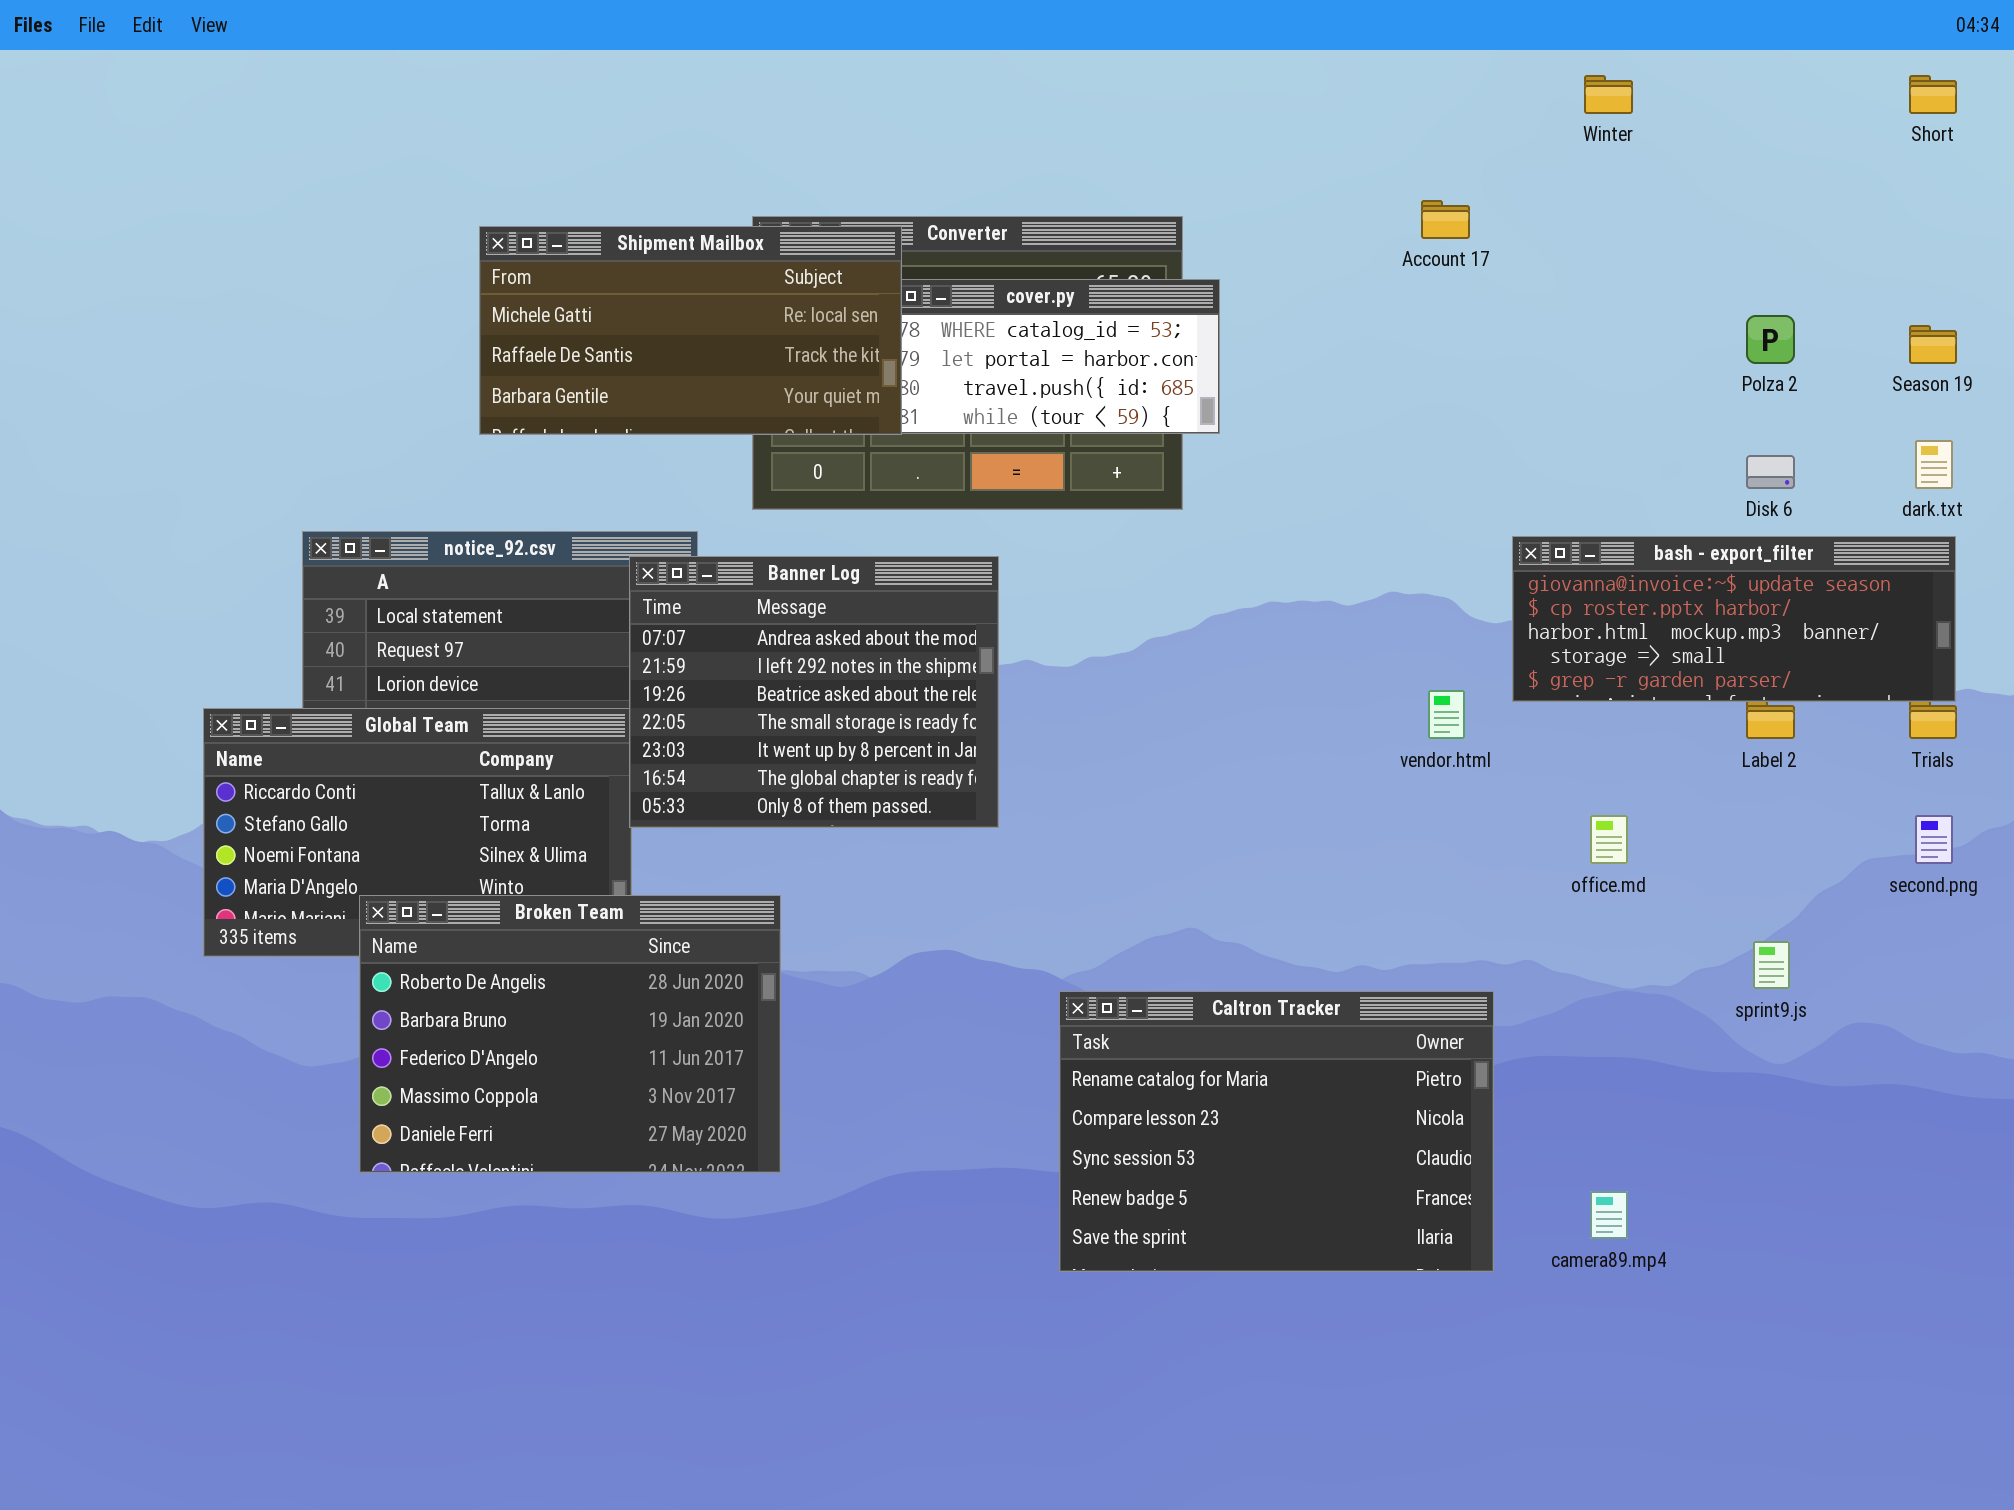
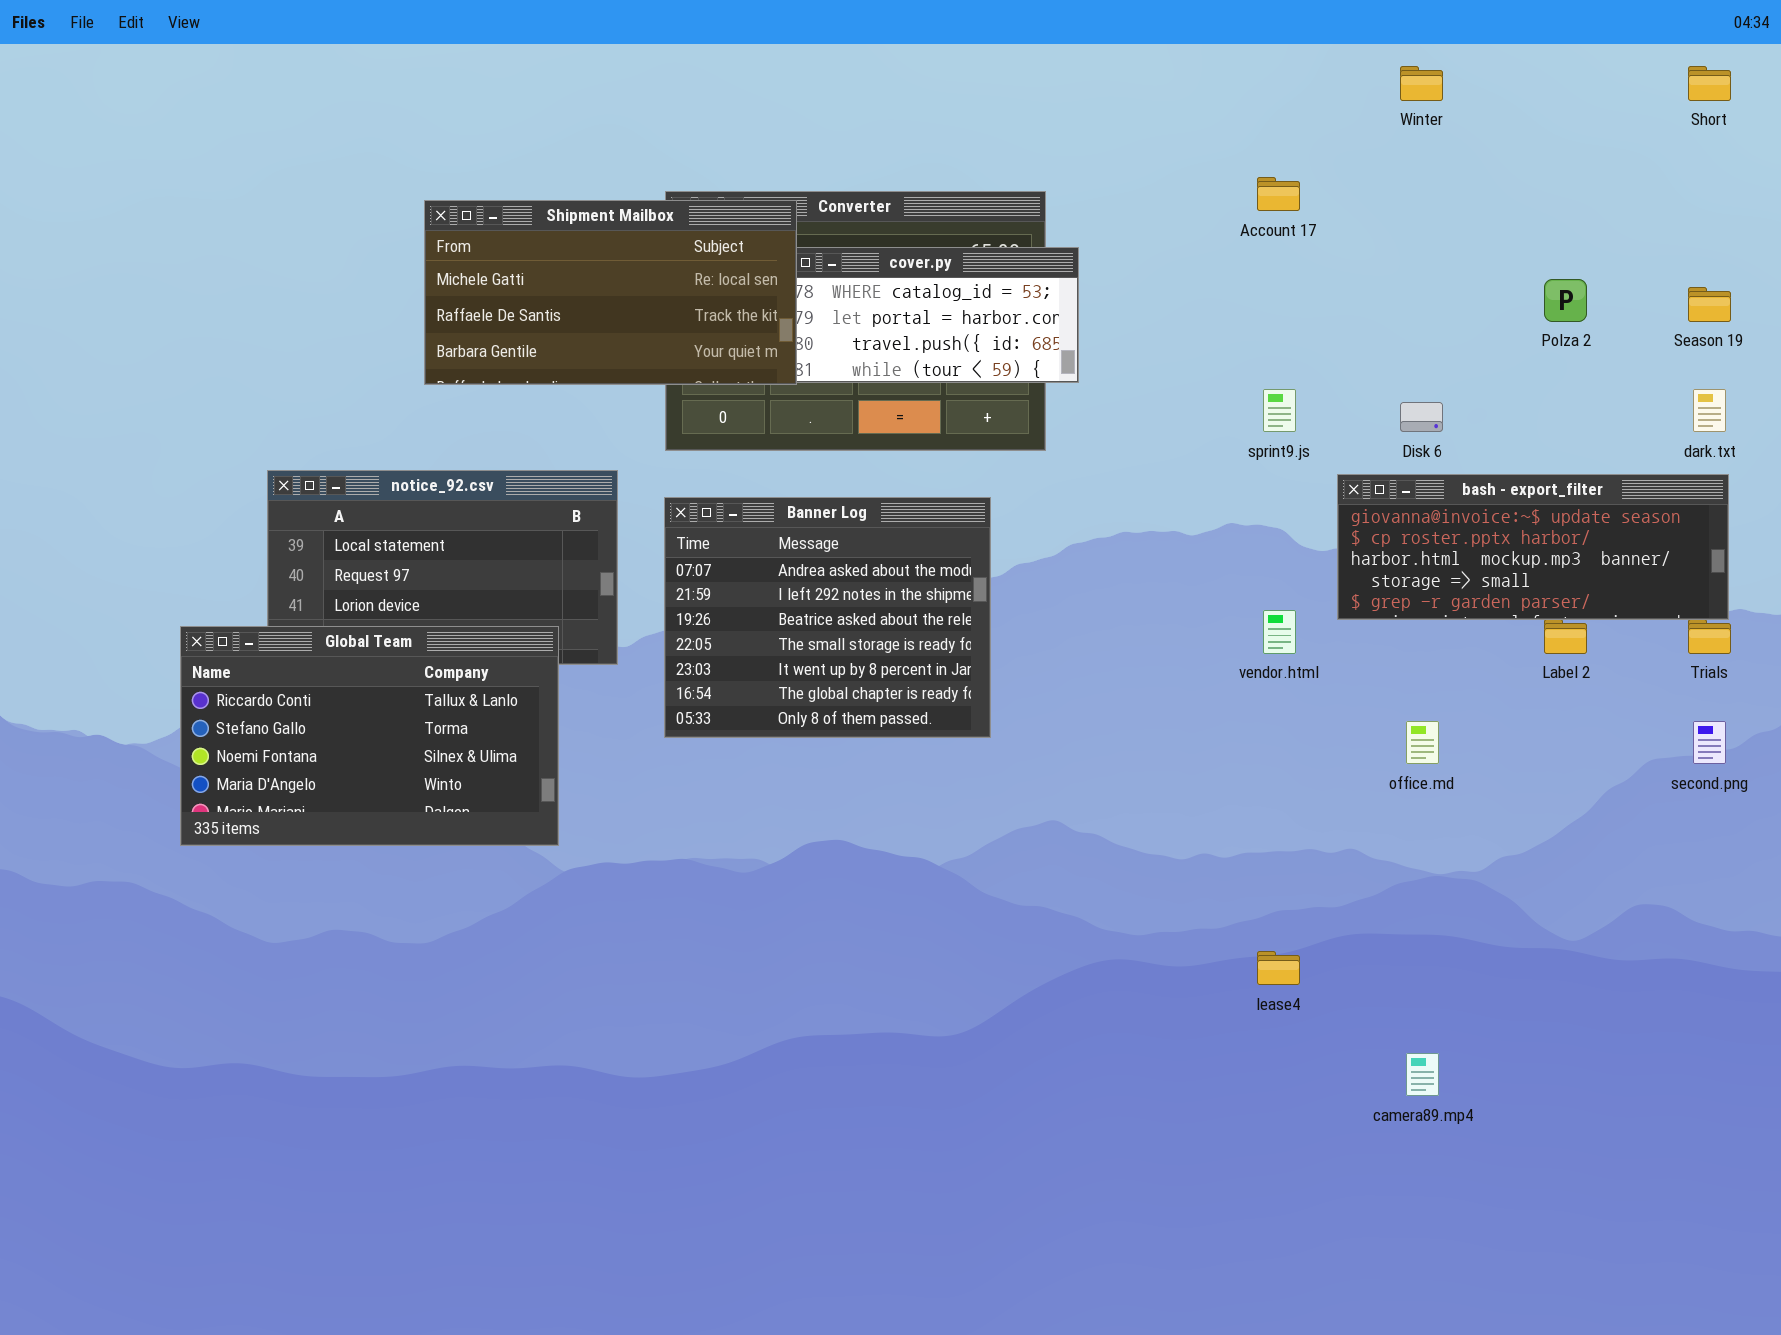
Disk 6: [1746,455,1795,489] -> [1400,402,1443,432], moved
Banner Log: [629,556,999,828] -> [664,497,991,738], moved
Broken Team: [359,895,781,1173] -> none, closed
sprint9.js: [1753,941,1790,989] -> [1263,389,1296,432], moved
Caltron Tracker: [1059,991,1494,1272] -> none, closed

